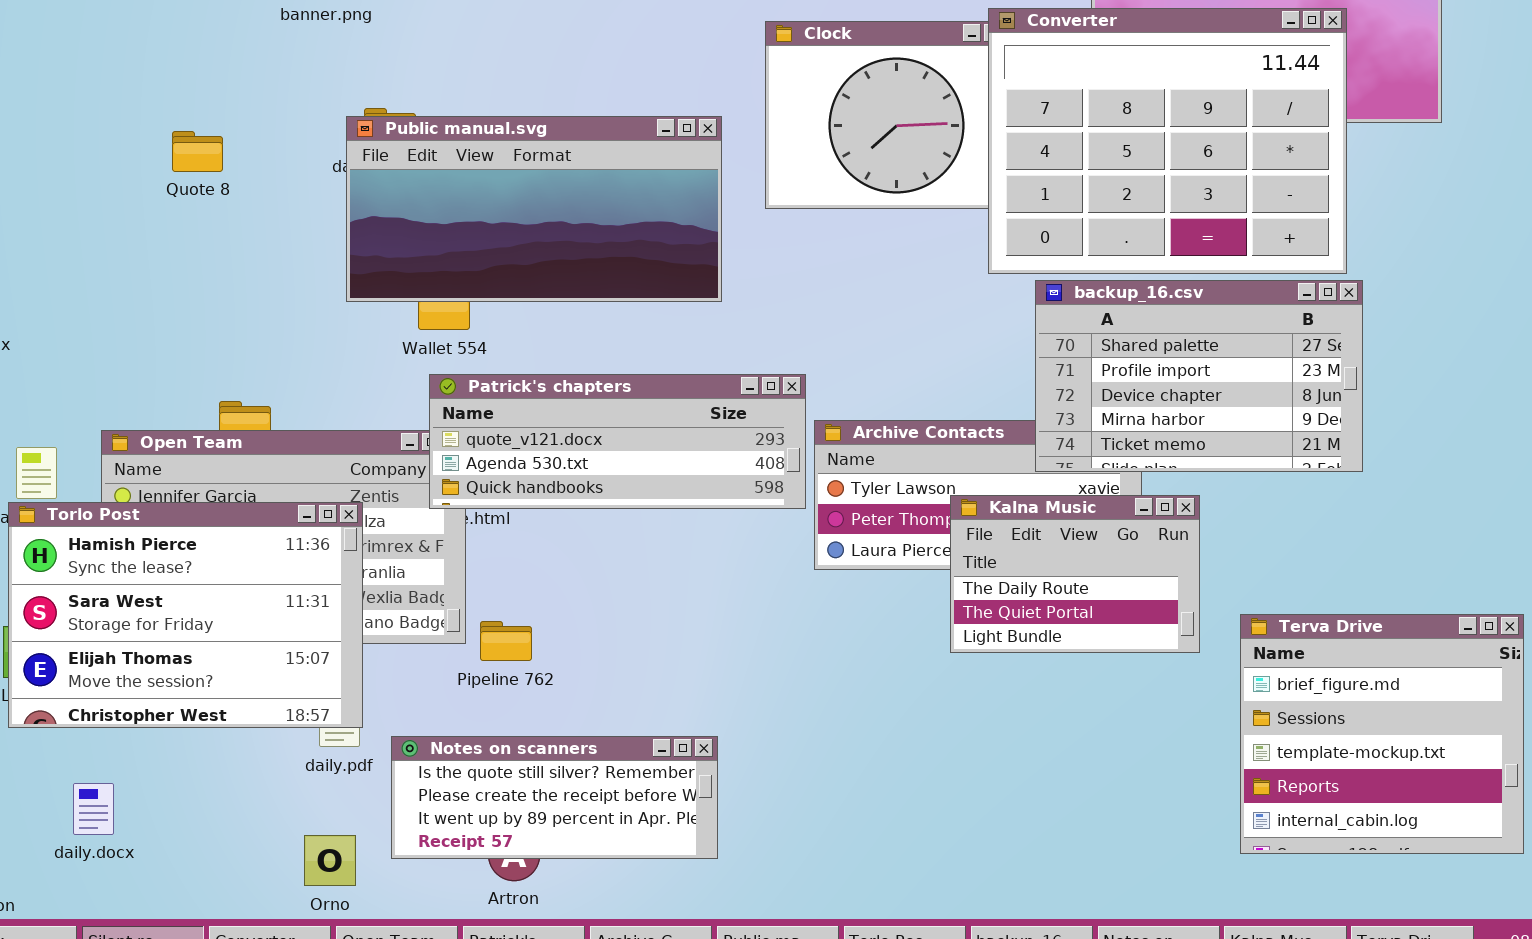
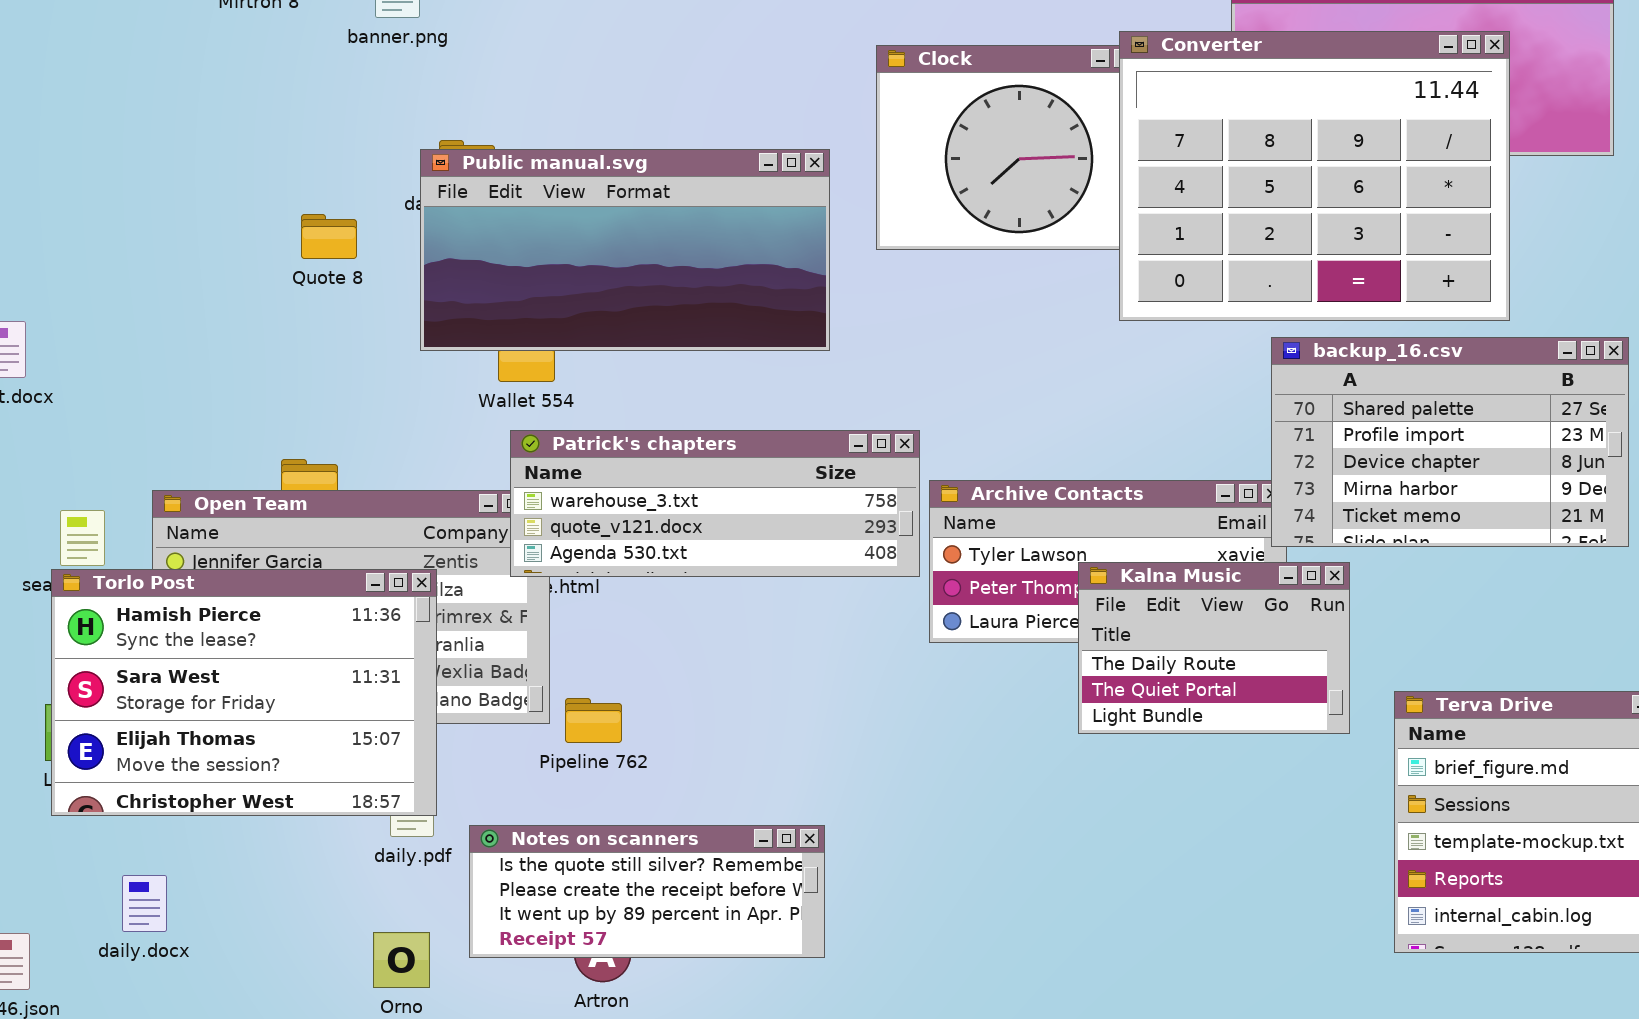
Quote 8: [172,131,223,172] -> [301,214,357,259], moved
backup_16.csv: [1035,280,1363,472] -> [1271,337,1629,547], moved
Patrick's chapters: [429,374,806,509] -> [510,430,920,577], scrolled up 1 row

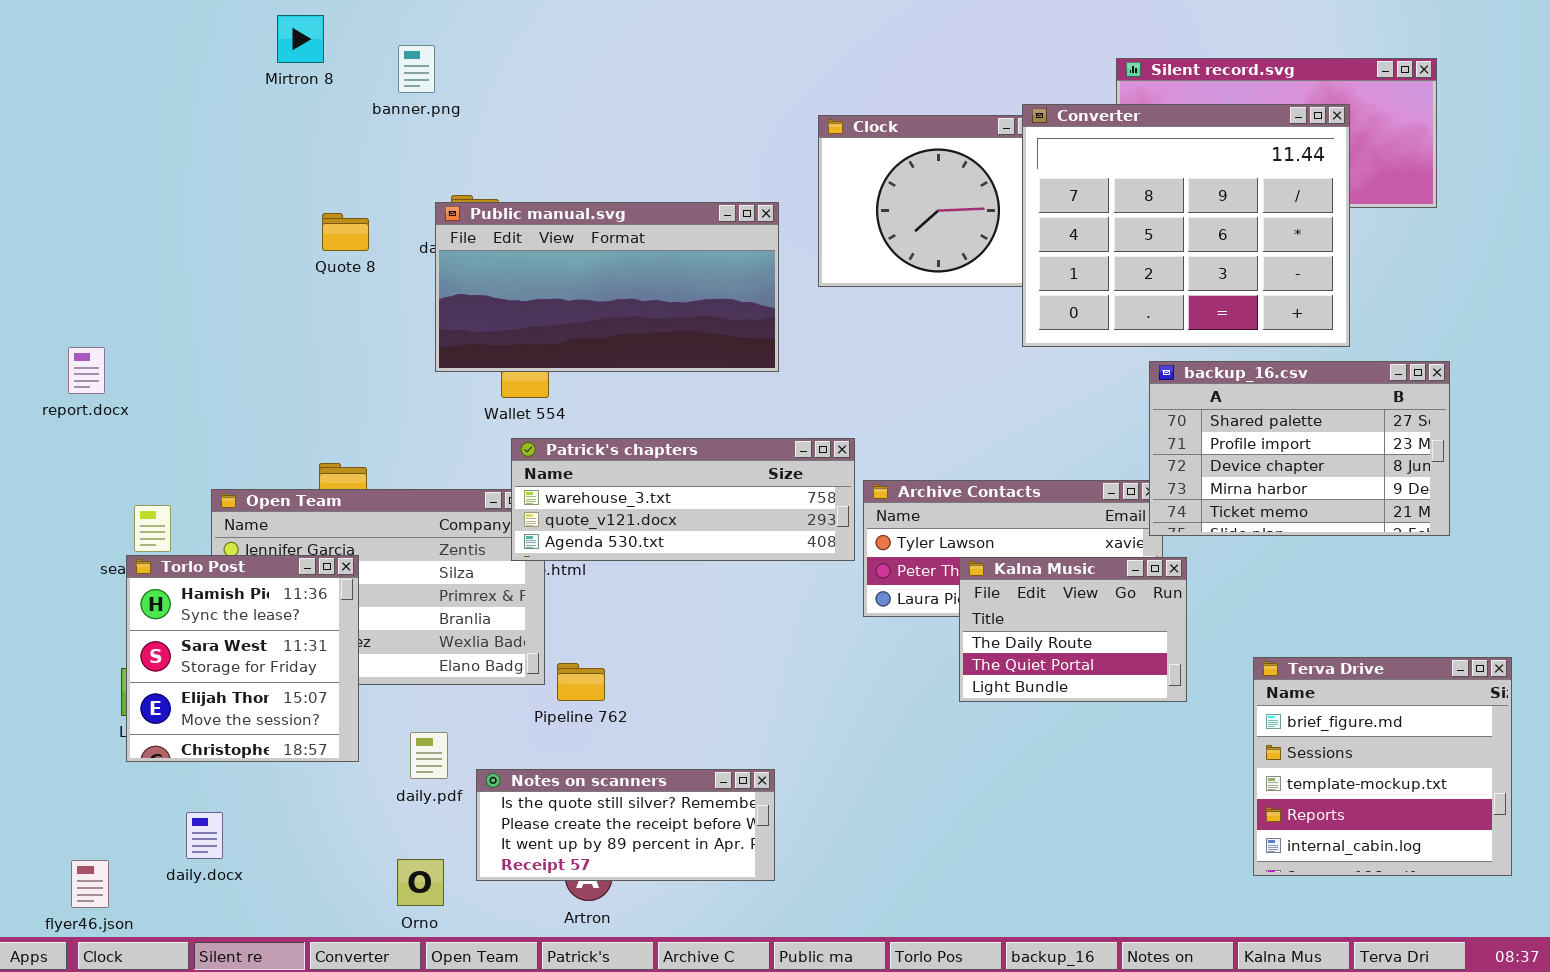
Quote 8: [301,214,357,259] -> [322,213,369,251], moved
Kalna Music: [1078,562,1350,734] -> [959,557,1187,702], moved
Torlo Post: [51,569,437,816] -> [126,555,359,762], resized

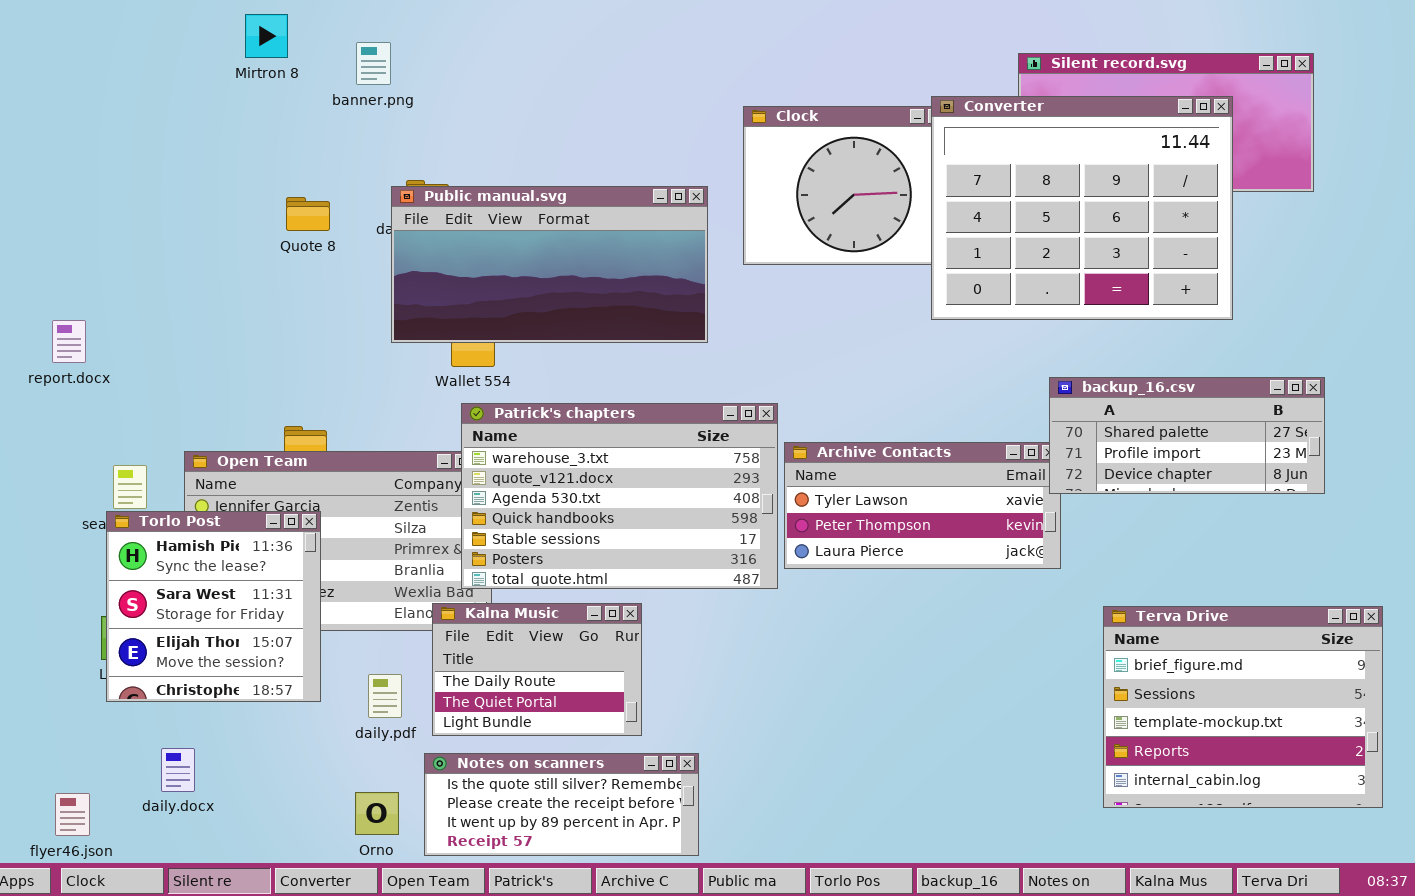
backup_16.csv: [1149,361,1450,536] -> [1049,377,1325,494], resized
Patrick's chapters: [511,438,855,561] -> [461,403,778,589], resized
Kalna Music: [959,557,1187,702] -> [432,603,642,736], moved
Terva Drive: [1253,657,1512,876] -> [1103,606,1383,808], resized
Notes on scanners: [476,769,775,881] -> [424,753,699,856], moved

